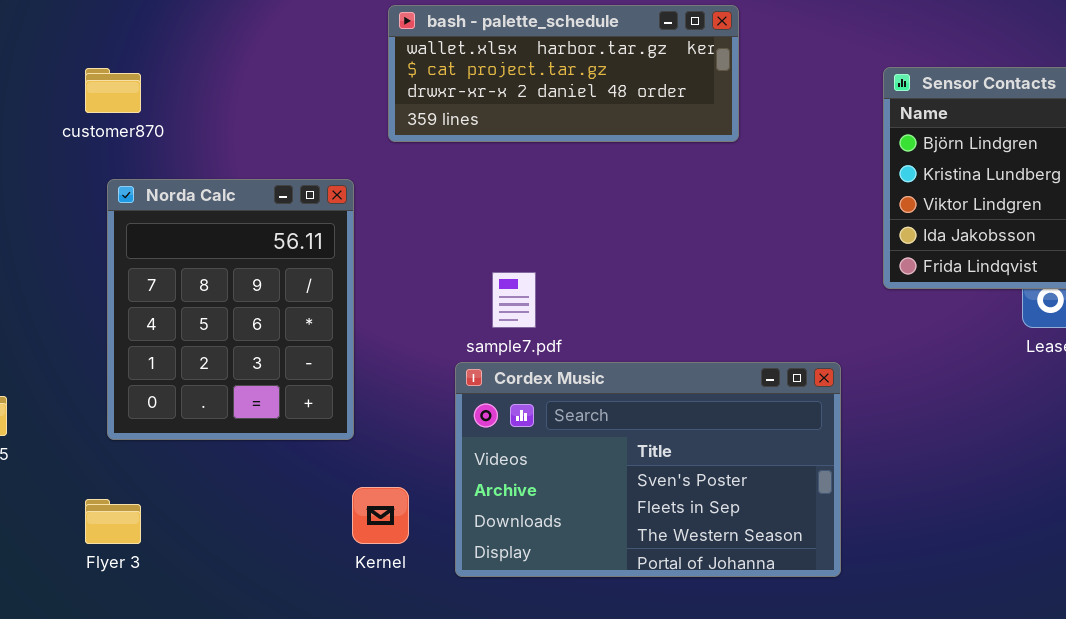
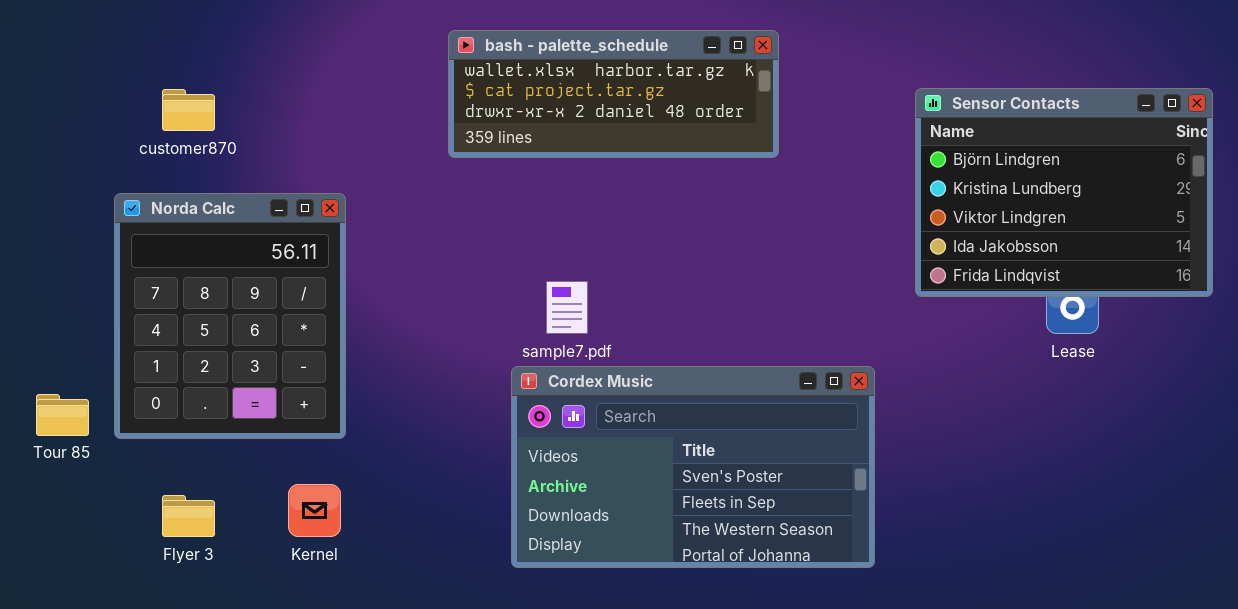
Norda Calc: [107,179,354,440] -> [114,193,346,439], moved
Kernel: [352,487,409,544] -> [288,484,341,537], moved

